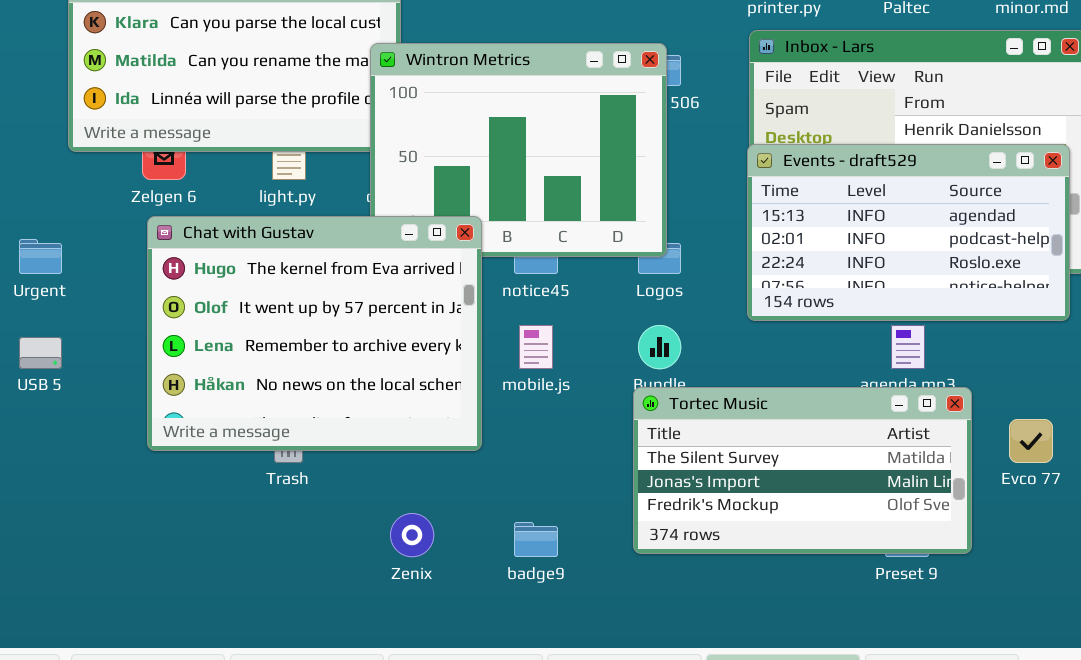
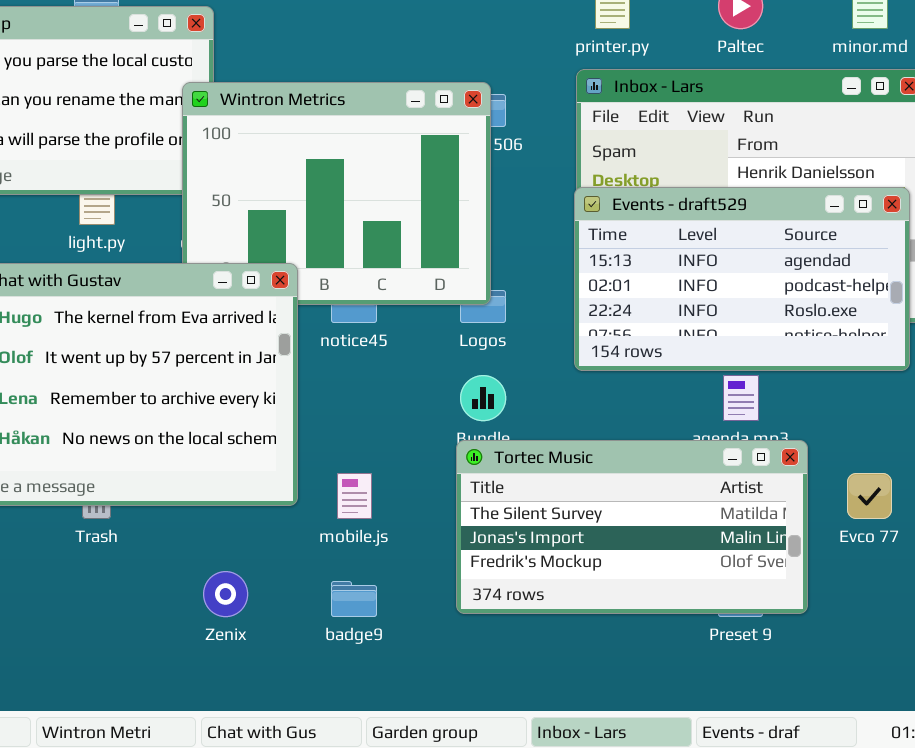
mobile.js: [519,325,553,369] -> [337,473,372,519], moved

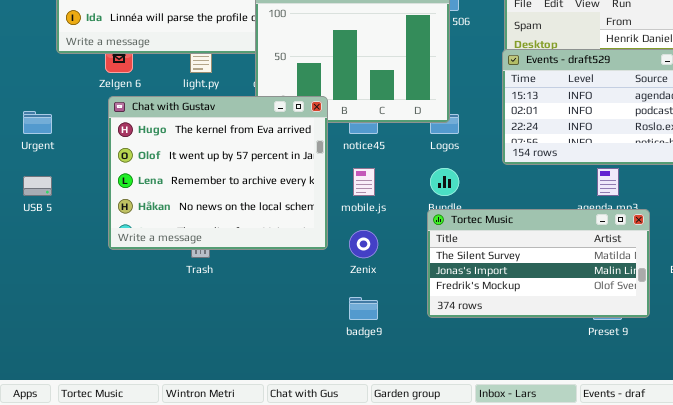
mobile.js: [337,473,372,519] -> [353,168,375,196], moved
Zenix: [203,571,248,617] -> [349,230,378,258], moved

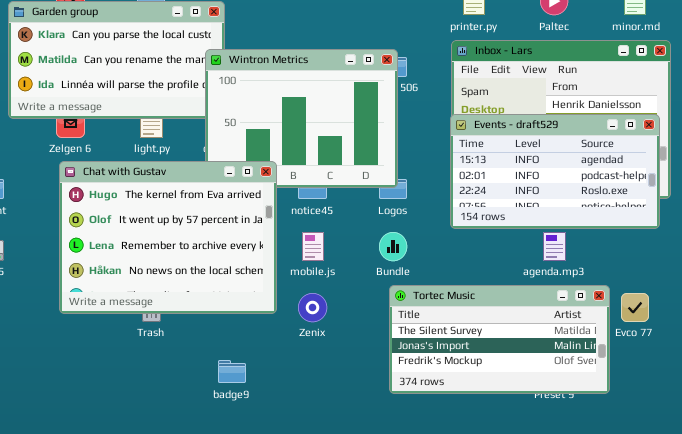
Tortec Music: [427,209,650,318] -> [389,285,610,394], moved
badge9: [349,297,378,320] -> [218,360,246,383], moved

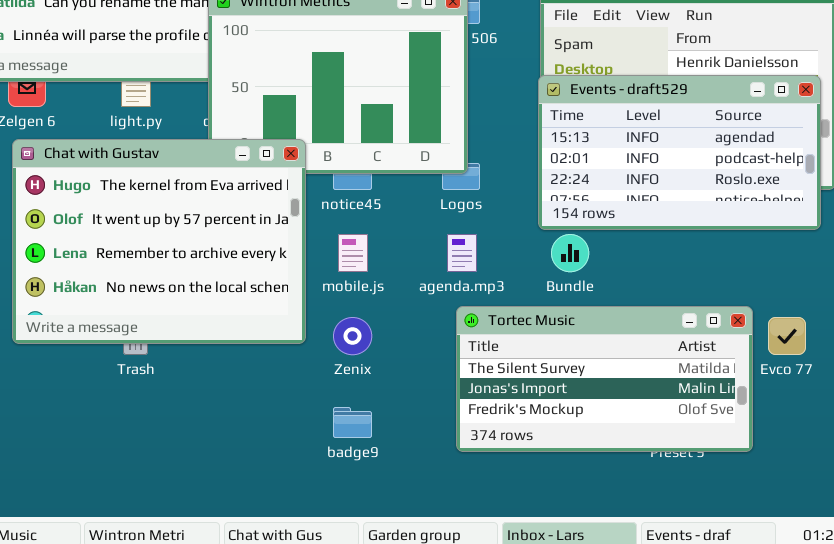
Bundle: [379,232,407,261] -> [551,234,589,272], moved
agenda.mp3: [543,232,566,261] -> [447,234,477,272], moved
badge9: [218,360,246,383] -> [333,407,372,438], moved

